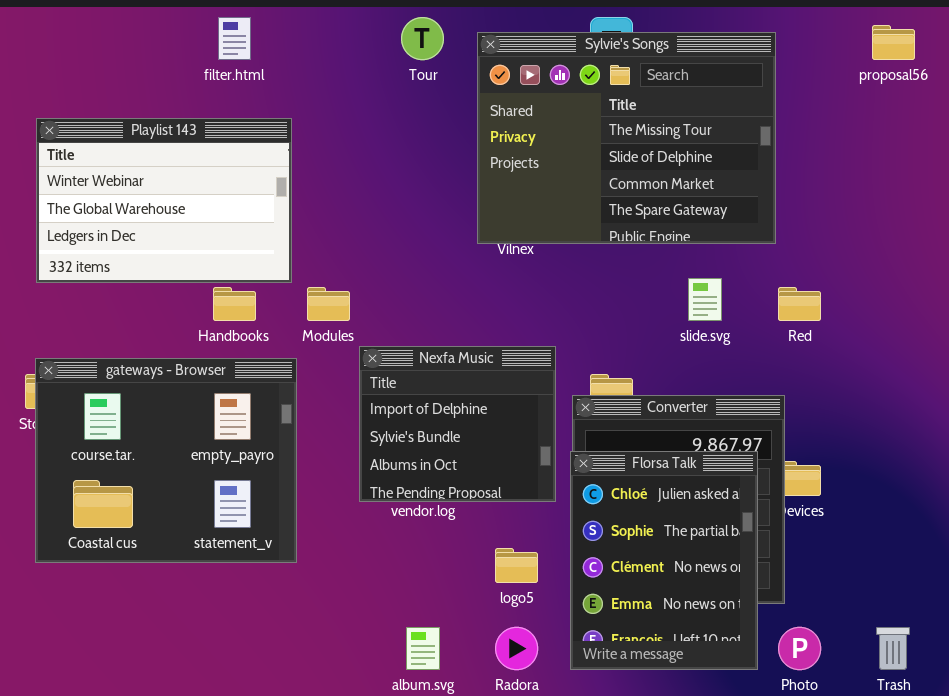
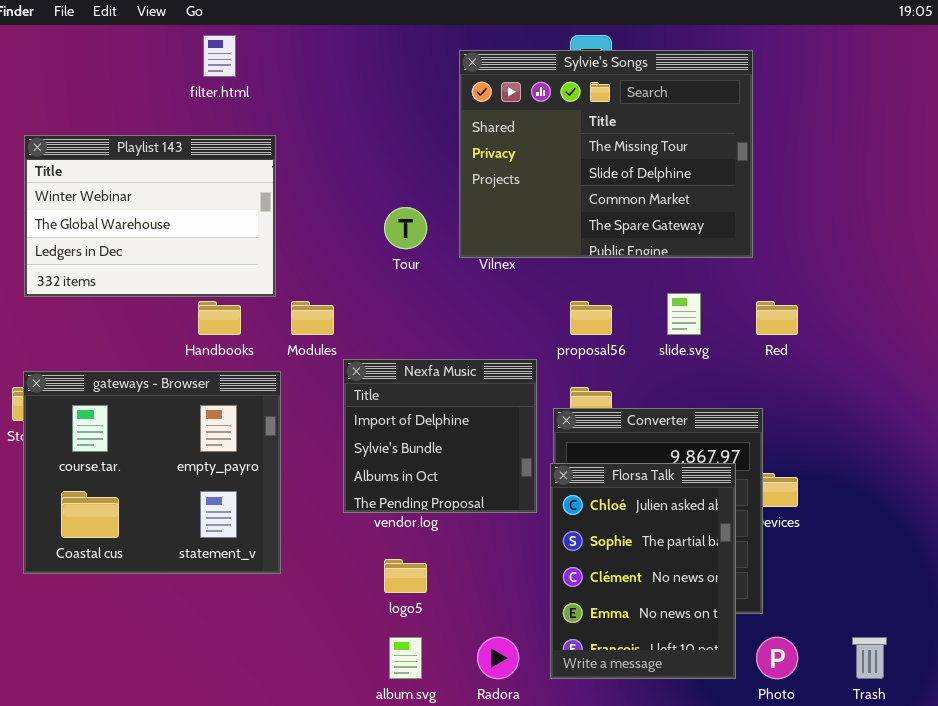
Tour: [401,17,444,60] -> [384,207,427,249], moved
proposal56: [872,25,915,60] -> [570,301,612,335], moved
logo5: [495,548,538,583] -> [384,559,427,593], moved

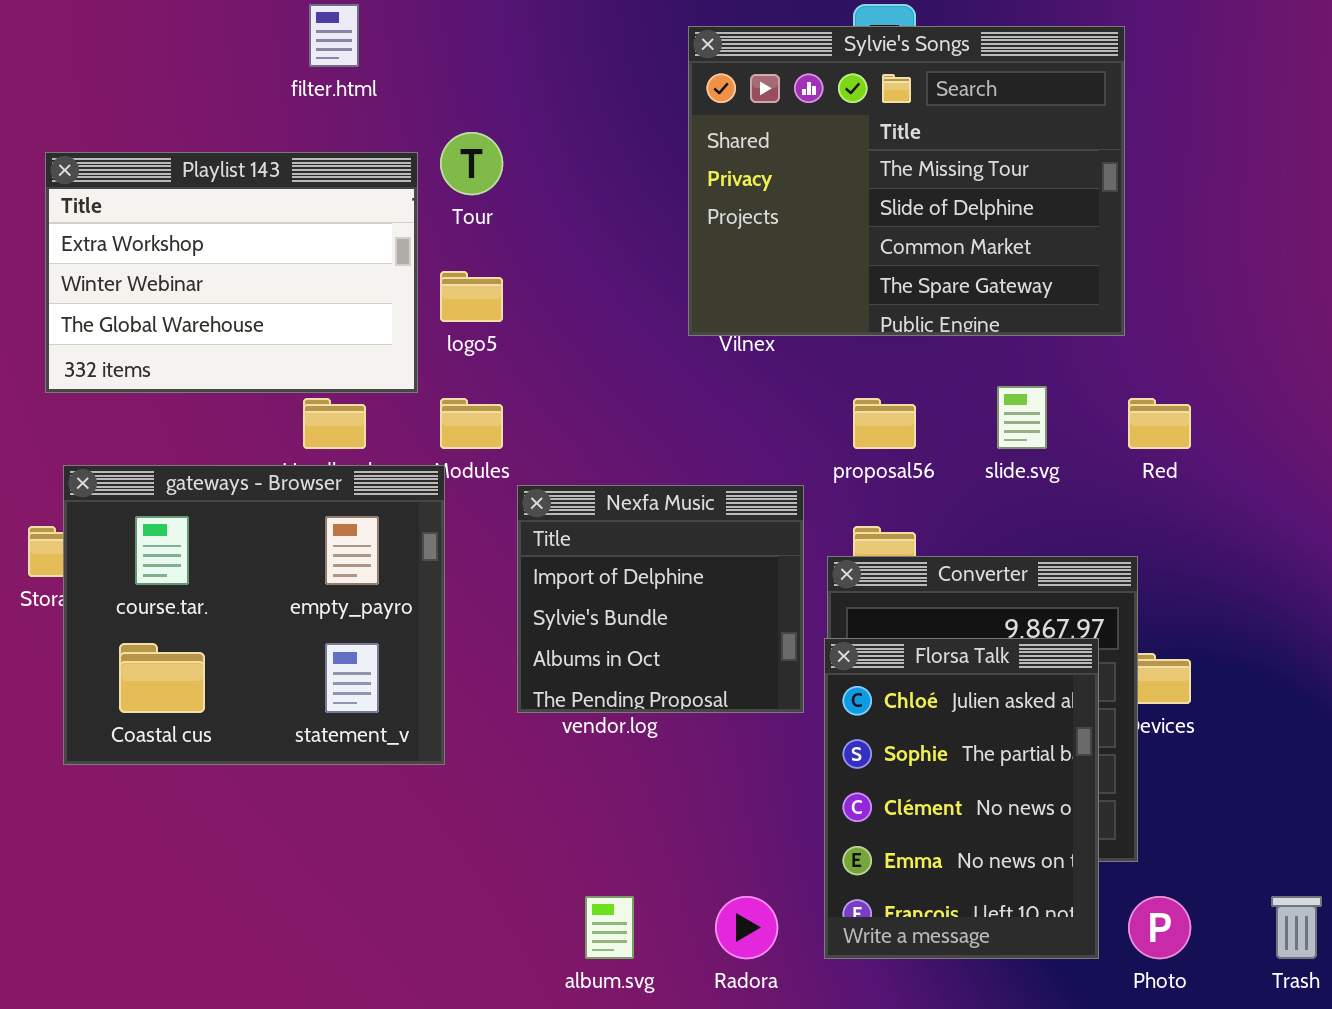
Playlist 143: [24,135,276,297] -> [45,152,418,393], scrolled up 1 row
Tour: [384,207,427,249] -> [440,132,503,195], moved
gateways - Browser: [23,371,281,574] -> [63,465,445,765], moved
logo5: [384,559,427,593] -> [440,271,503,322], moved

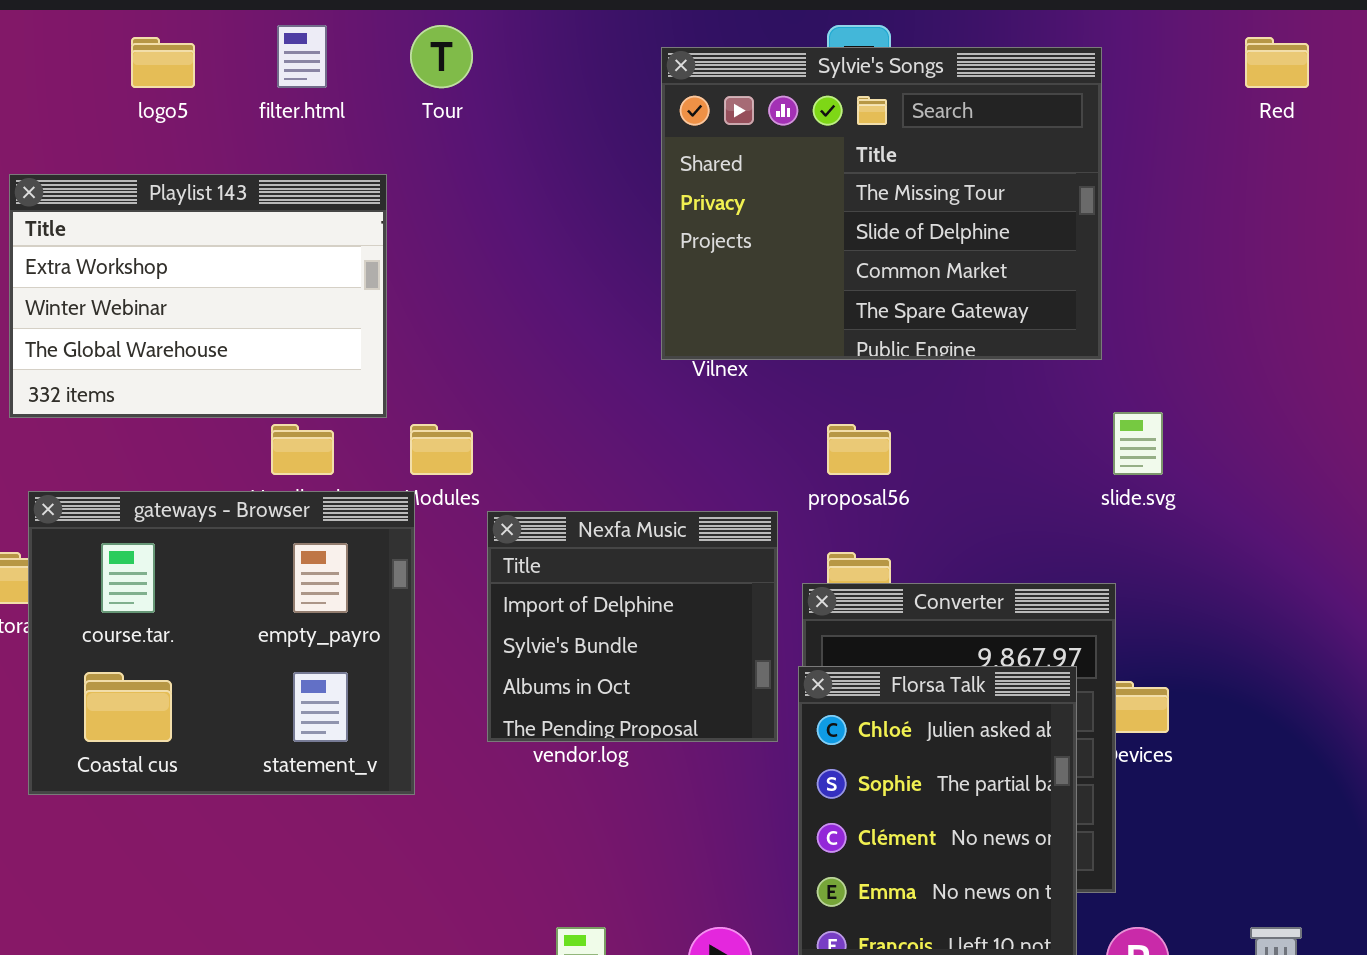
Tour: [440,132,503,195] -> [410,25,473,88], moved
logo5: [440,271,503,322] -> [131,37,195,88], moved
slide.svg: [997,386,1047,449] -> [1113,412,1163,475], moved
Red: [1128,398,1191,449] -> [1245,37,1309,88], moved

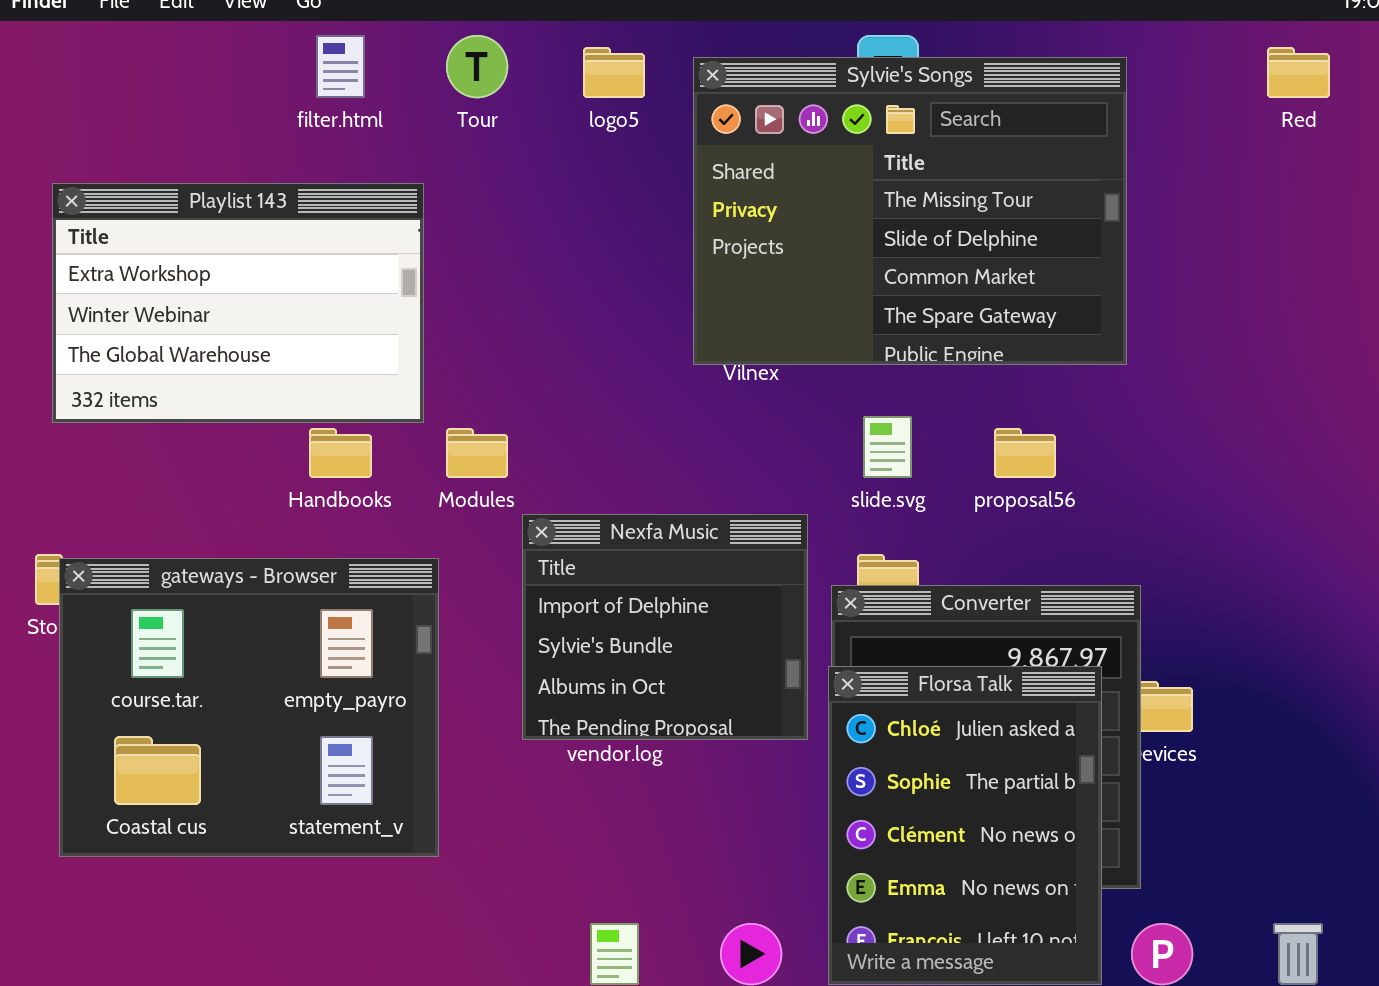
logo5: [131,37,195,88] -> [583,47,645,98], moved
slide.svg: [1113,412,1163,475] -> [863,416,912,478], moved
proposal56: [827,424,891,475] -> [994,428,1056,478], moved
gateways - Browser: [28,491,415,795] -> [59,558,439,857], moved

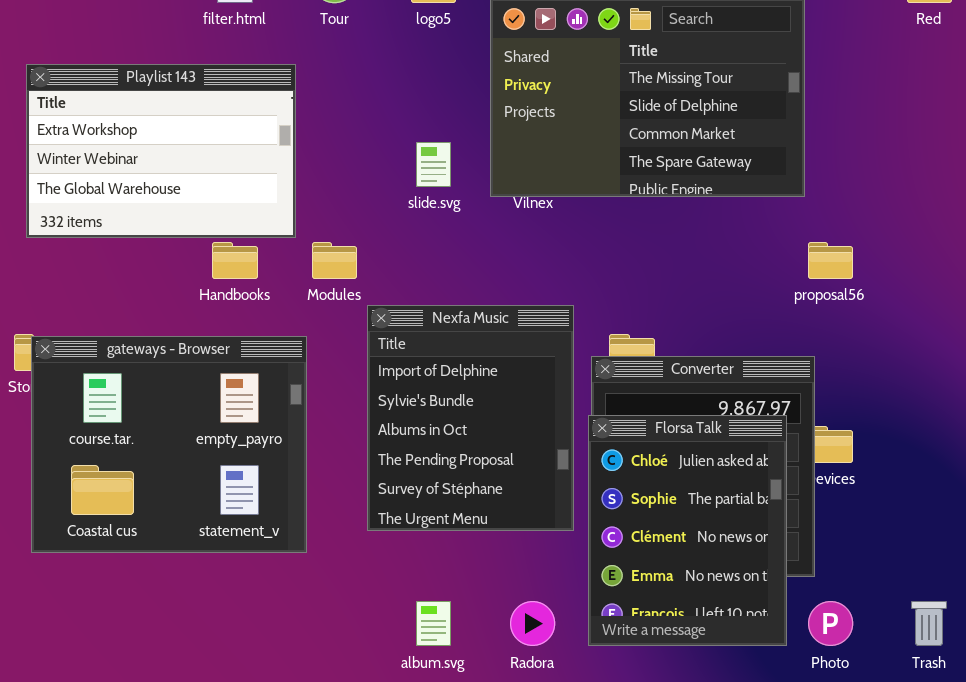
slide.svg: [863,416,912,478] -> [416,142,451,187], moved
proposal56: [994,428,1056,478] -> [808,242,853,279], moved
Nexfa Music: [522,514,808,740] -> [367,305,574,531], resized

